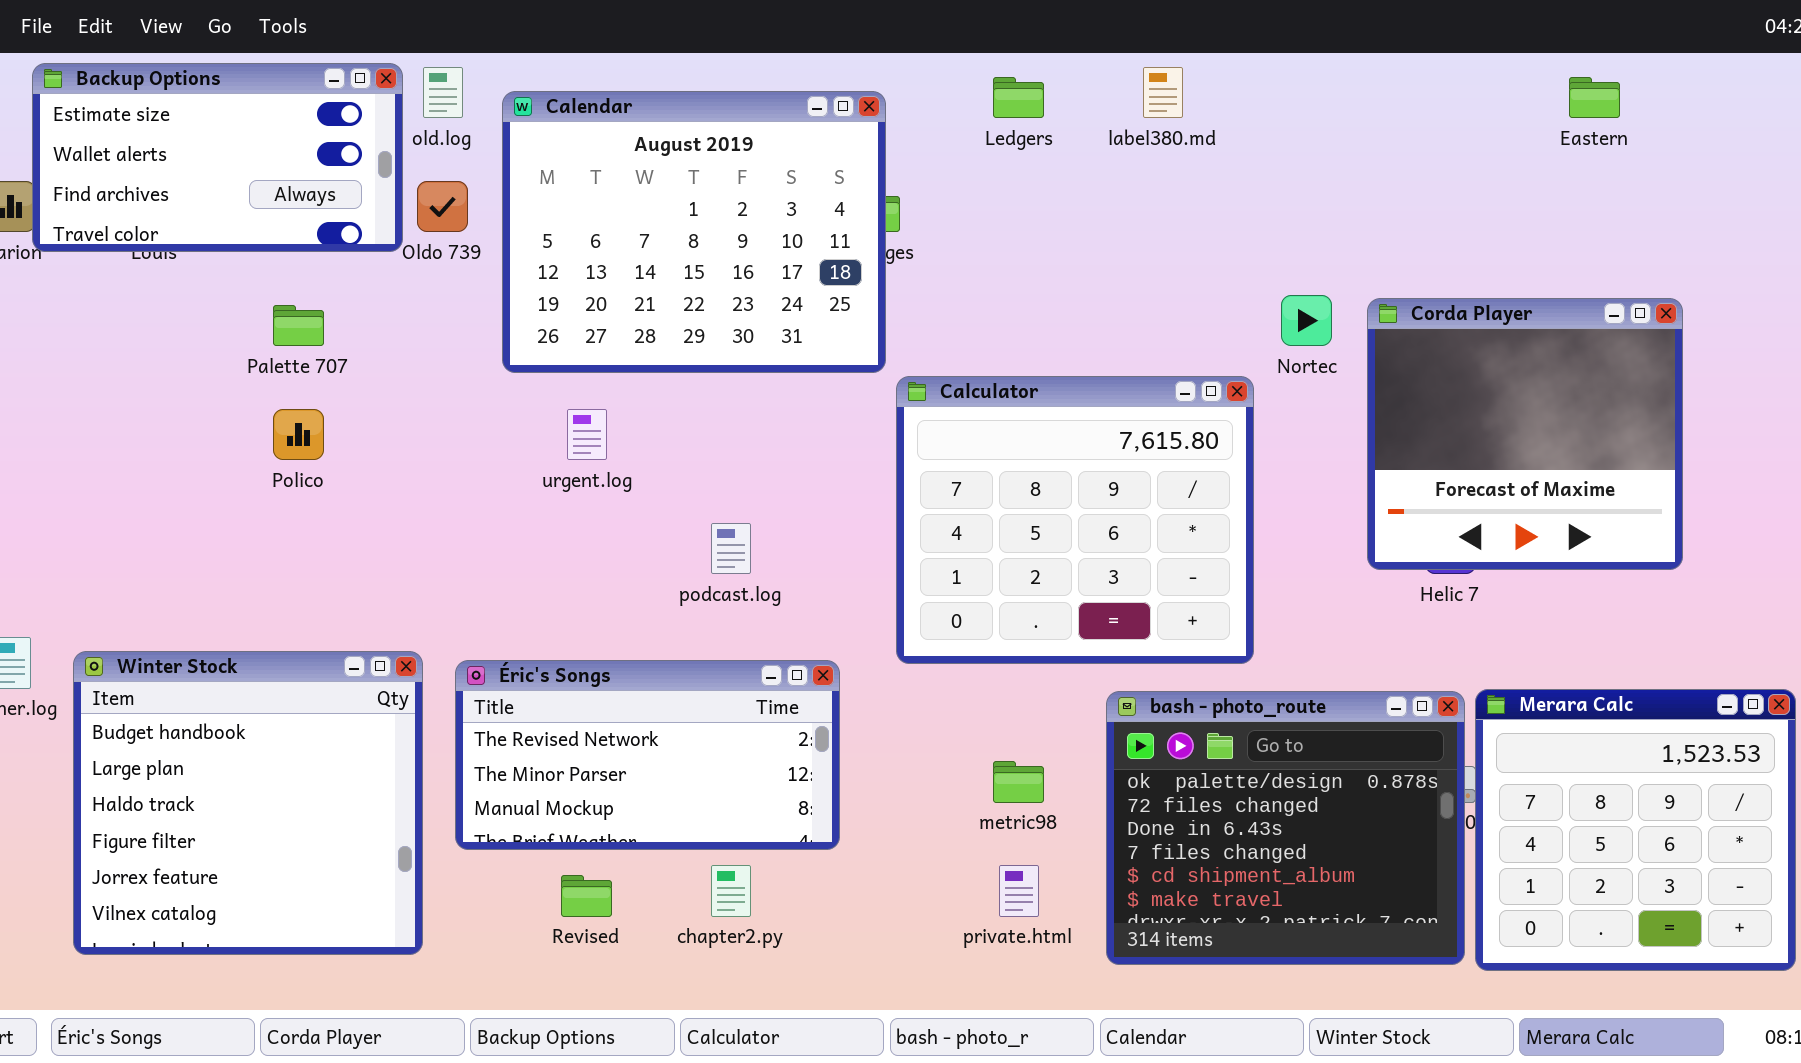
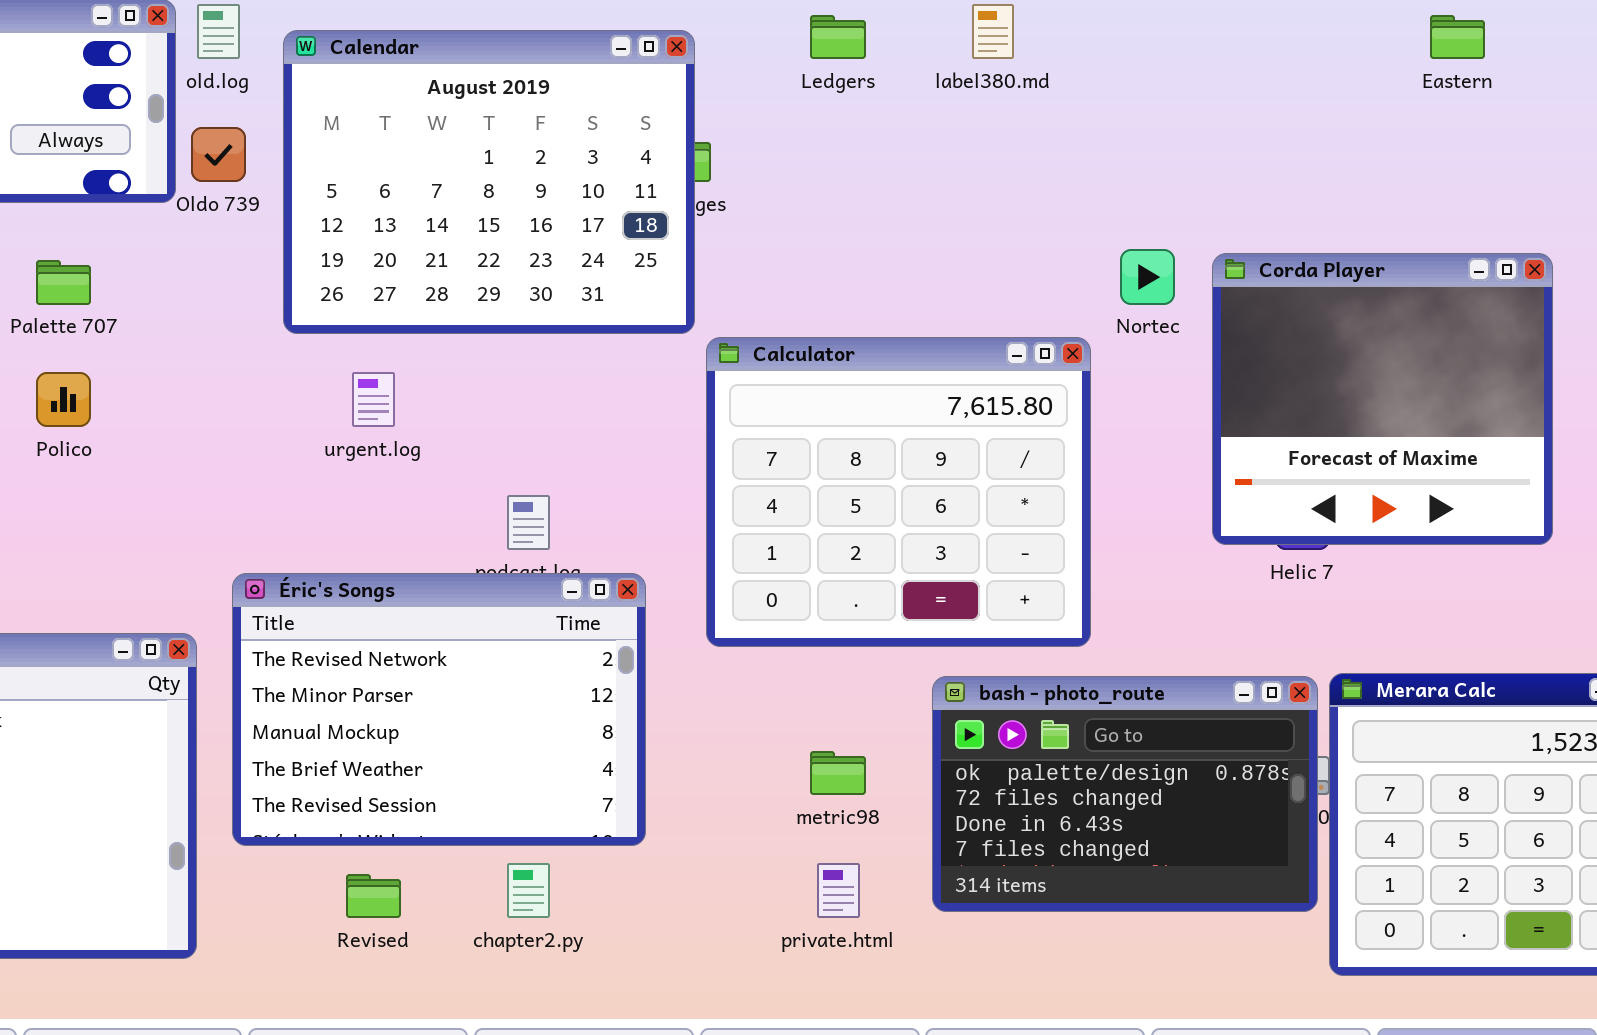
Éric's Songs: [455,660,840,850] -> [232,573,646,846], resized
bash - photo_route: [1106,691,1465,965] -> [932,676,1318,912], resized

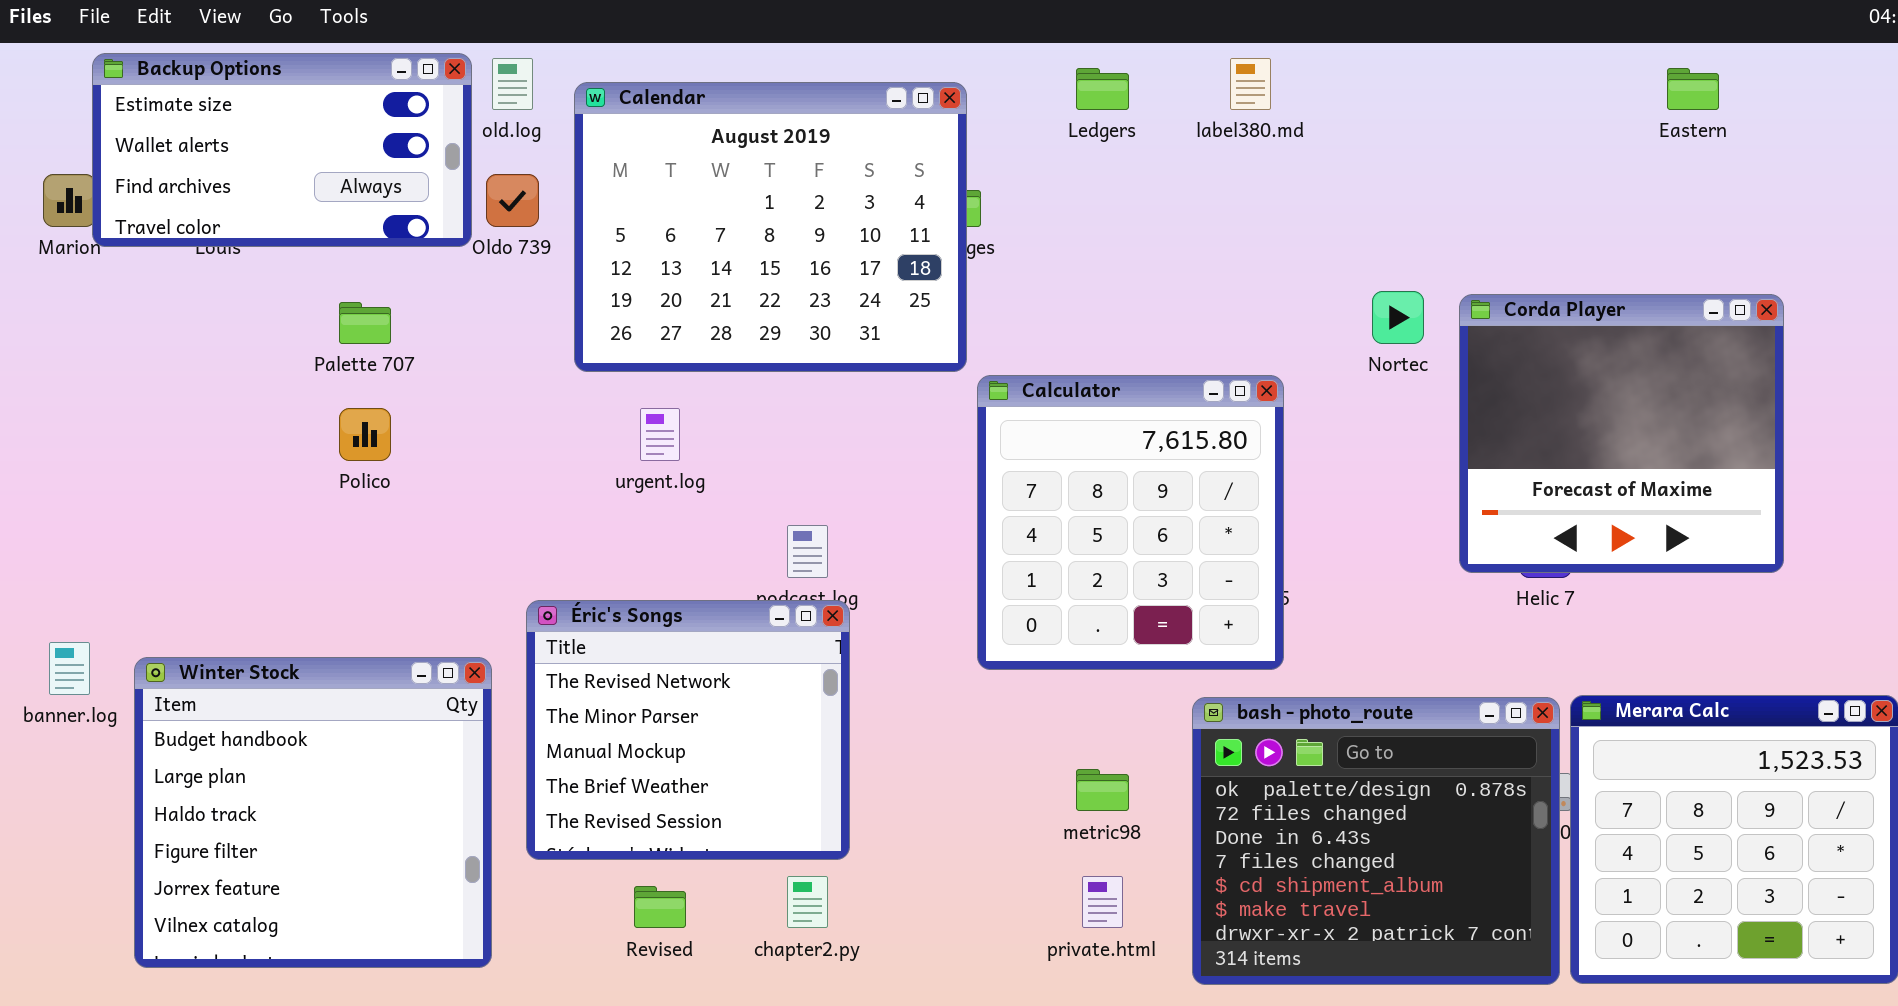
Calculator: [706,337,1091,647] -> [977,375,1284,670], resized
Éric's Songs: [232,573,646,846] -> [526,600,850,860], resized
bash - photo_route: [932,676,1318,912] -> [1192,697,1560,985], resized

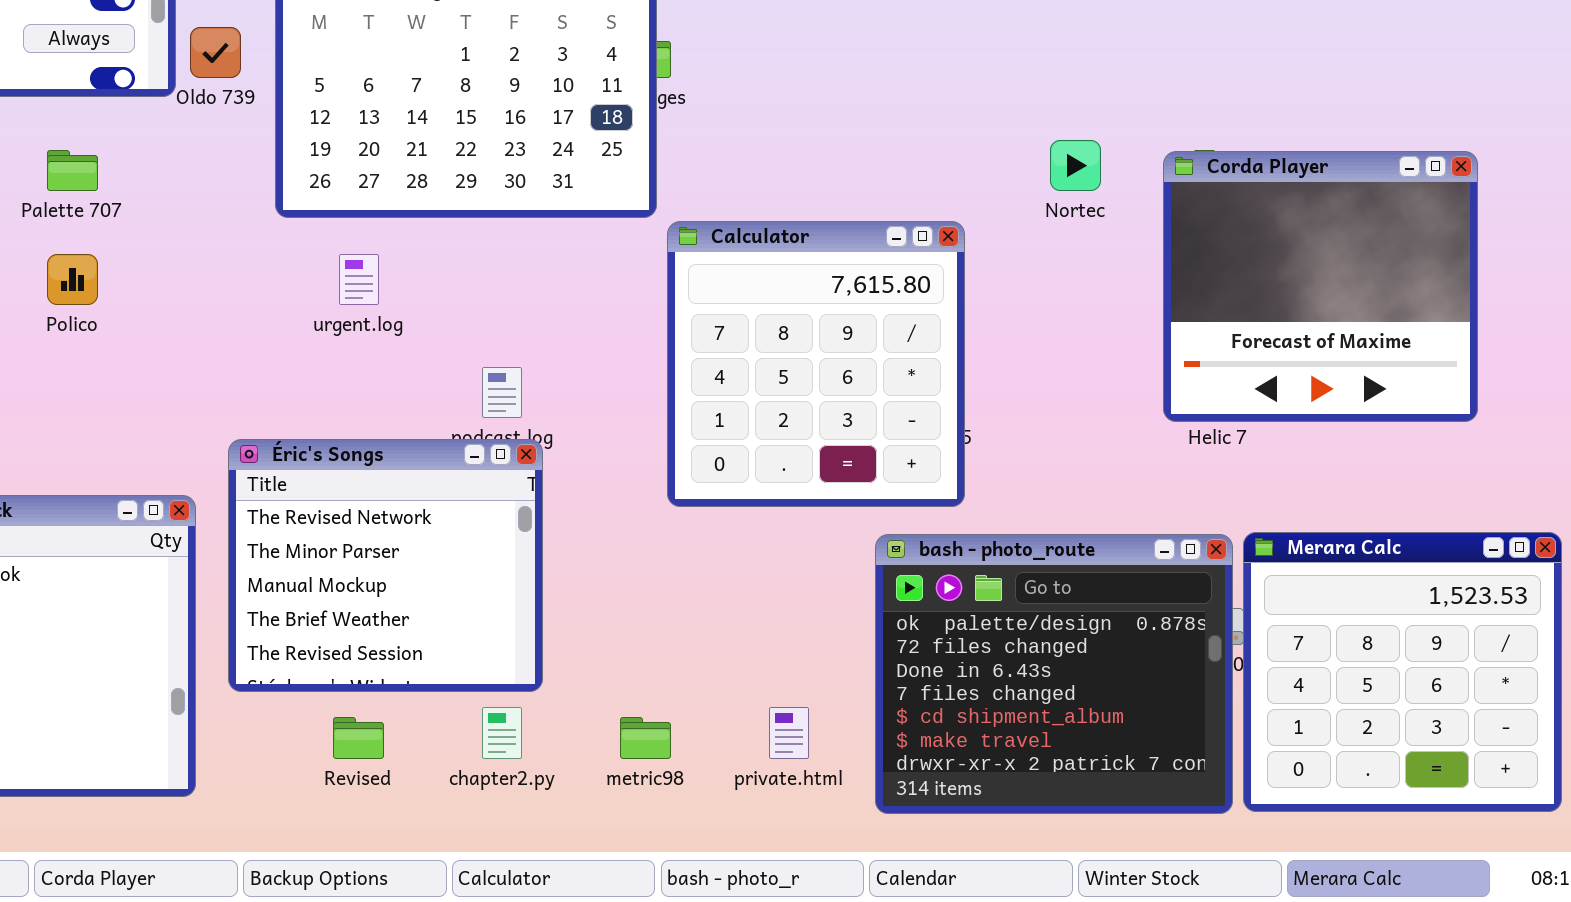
Corda Player: [1459,294,1784,573] -> [1163,151,1478,422], moved
metric98: [1076,769,1129,811] -> [620,717,671,759], moved

